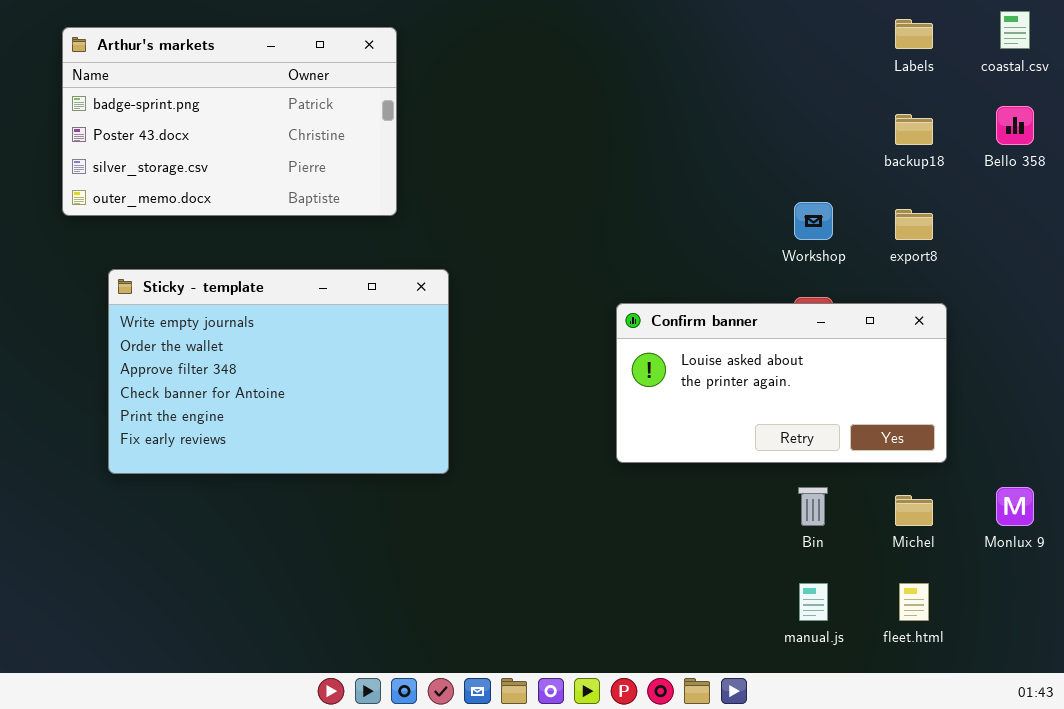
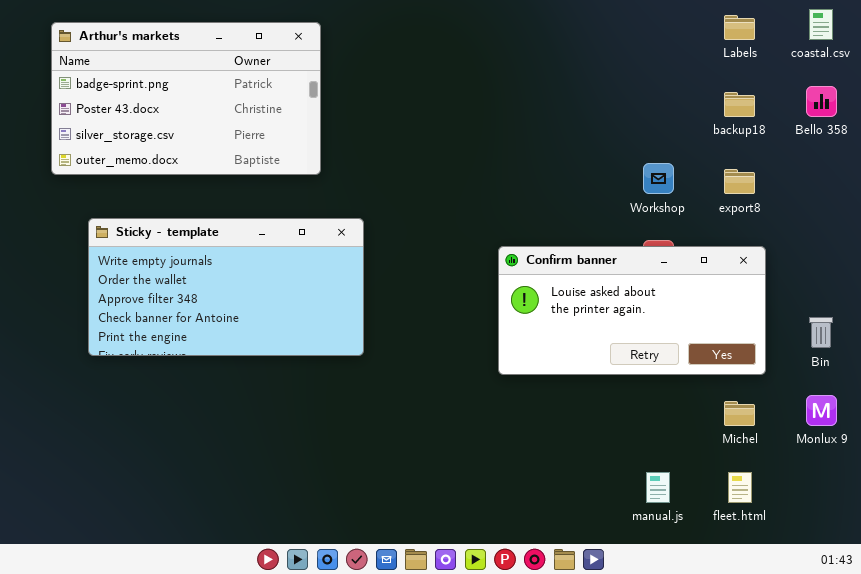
Sticky - template: [108,269,449,474] -> [88,218,364,356], resized
Bin: [798,487,828,526] -> [809,317,833,348], moved

